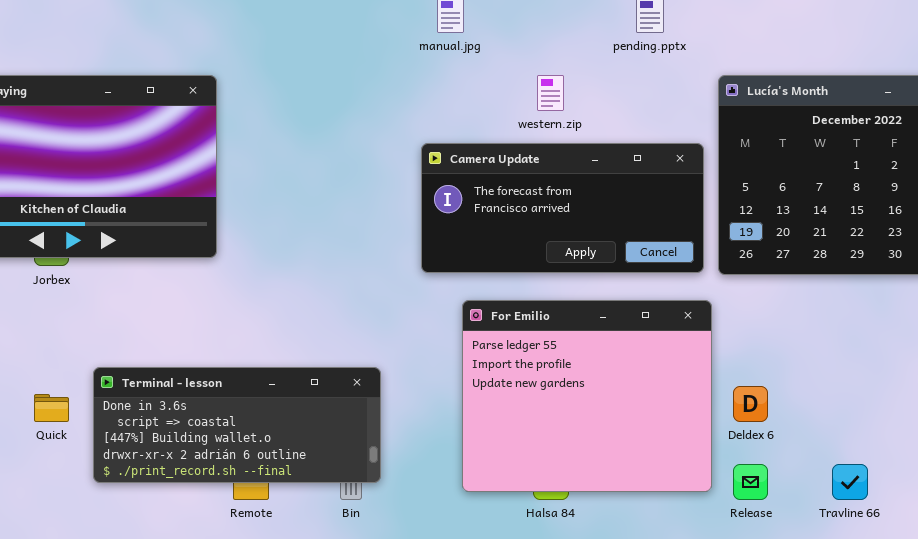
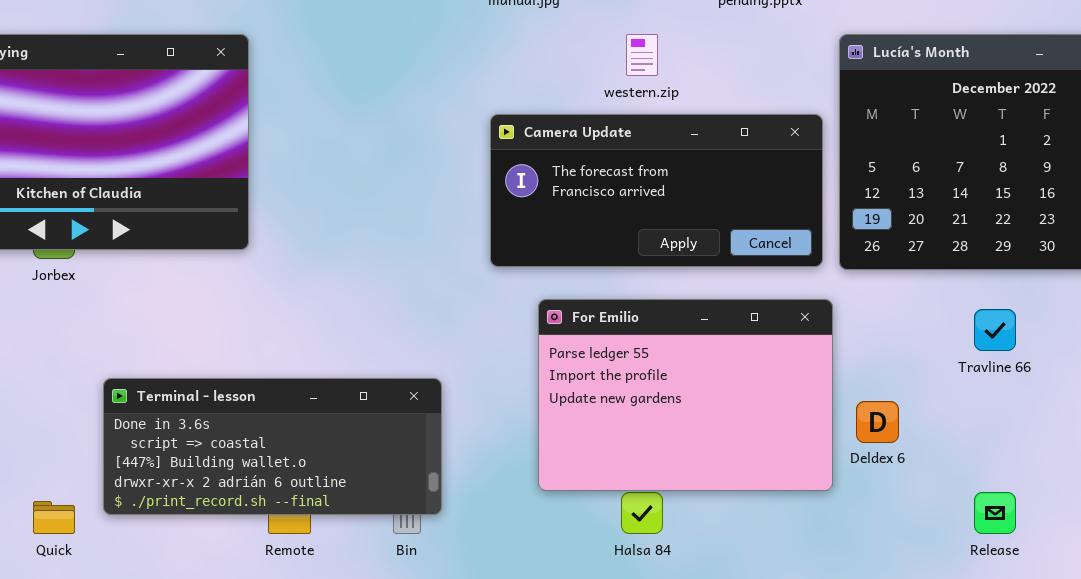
For Emilio: [462,300,712,492] -> [538,299,833,491], resized
Quick: [34,394,69,422] -> [33,501,75,534], moved
Release: [733,464,768,500] -> [974,492,1016,534], moved
Travline 66: [832,464,868,500] -> [974,309,1016,351], moved

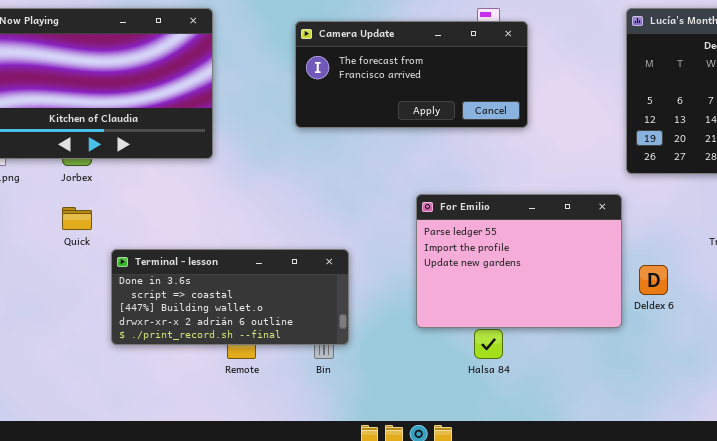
Camera Update: [490,114,823,267] -> [295,21,528,128], moved
Quick: [33,501,75,534] -> [62,207,92,230], moved

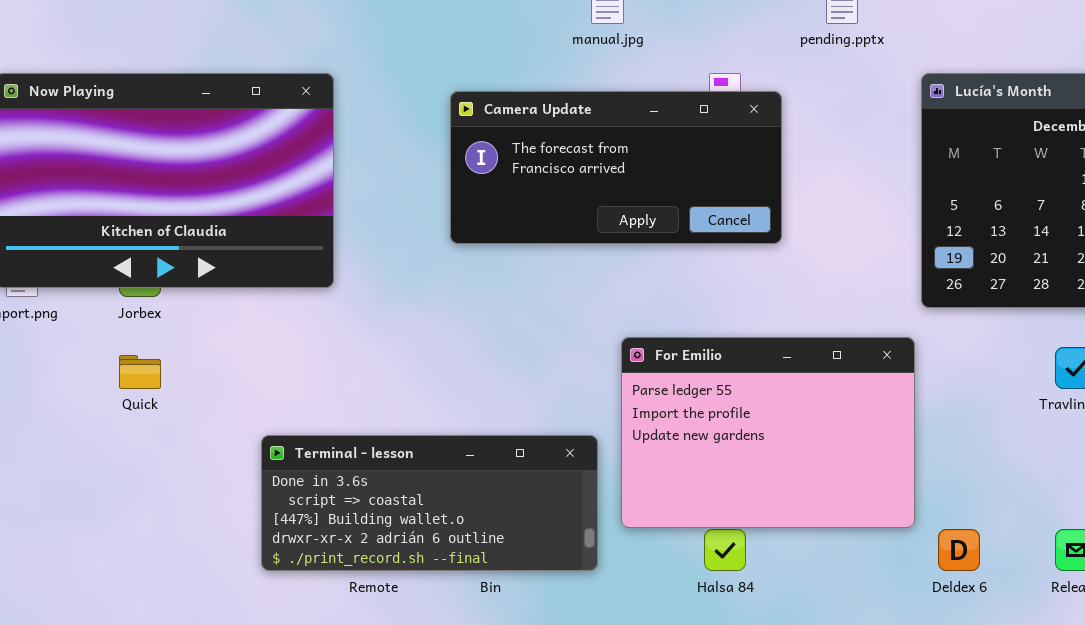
Terminal - lesson: [111,249,349,345] -> [261,435,598,571], moved
Deldex 6: [639,265,668,295] -> [938,529,980,571], moved

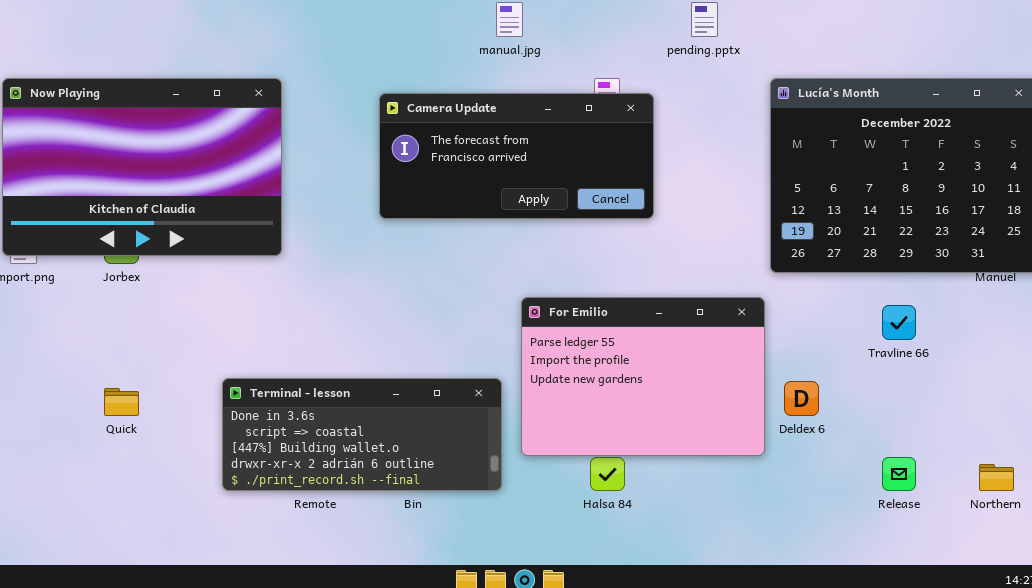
Quick: [119,355,161,389] -> [104,388,139,416], moved
Deldex 6: [938,529,980,571] -> [784,381,819,416], moved

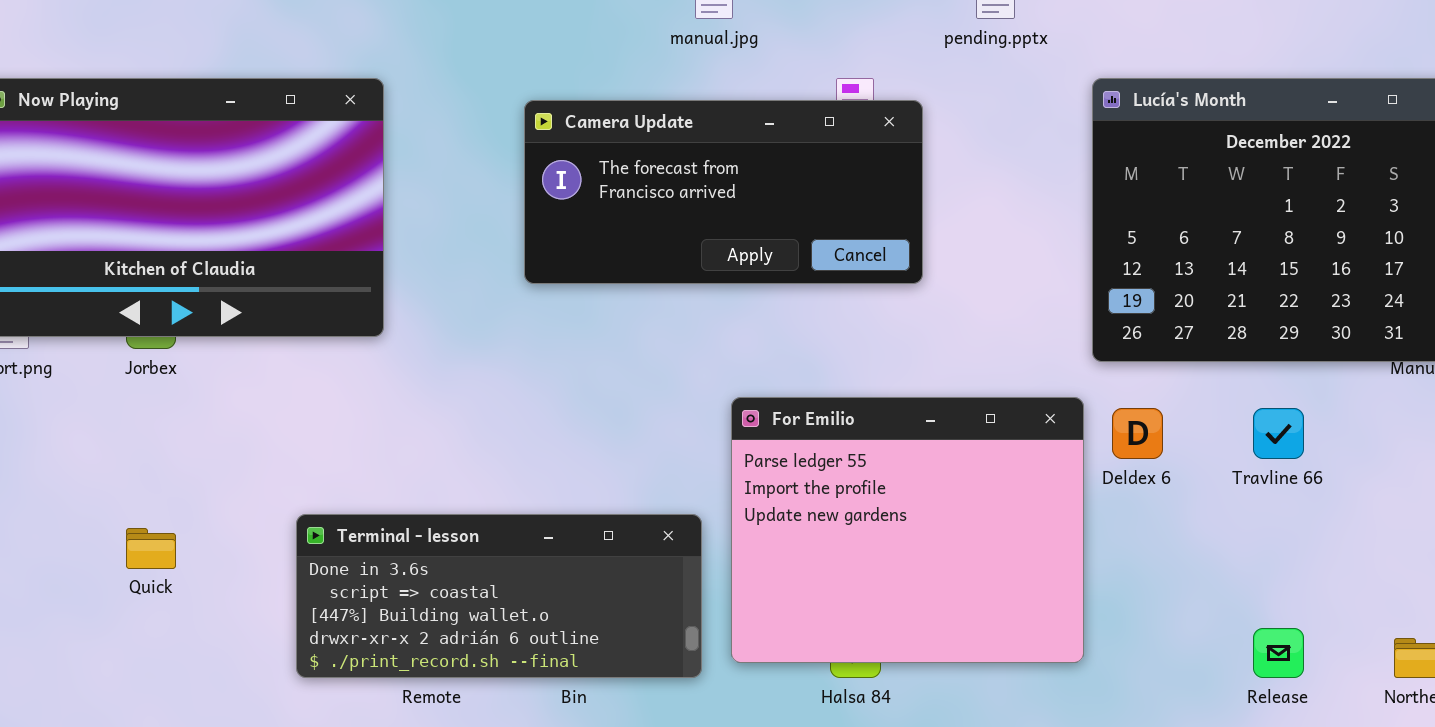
For Emilio: [521,297,765,456] -> [731,397,1084,663], resized
Deldex 6: [784,381,819,416] -> [1112,408,1163,459], moved

